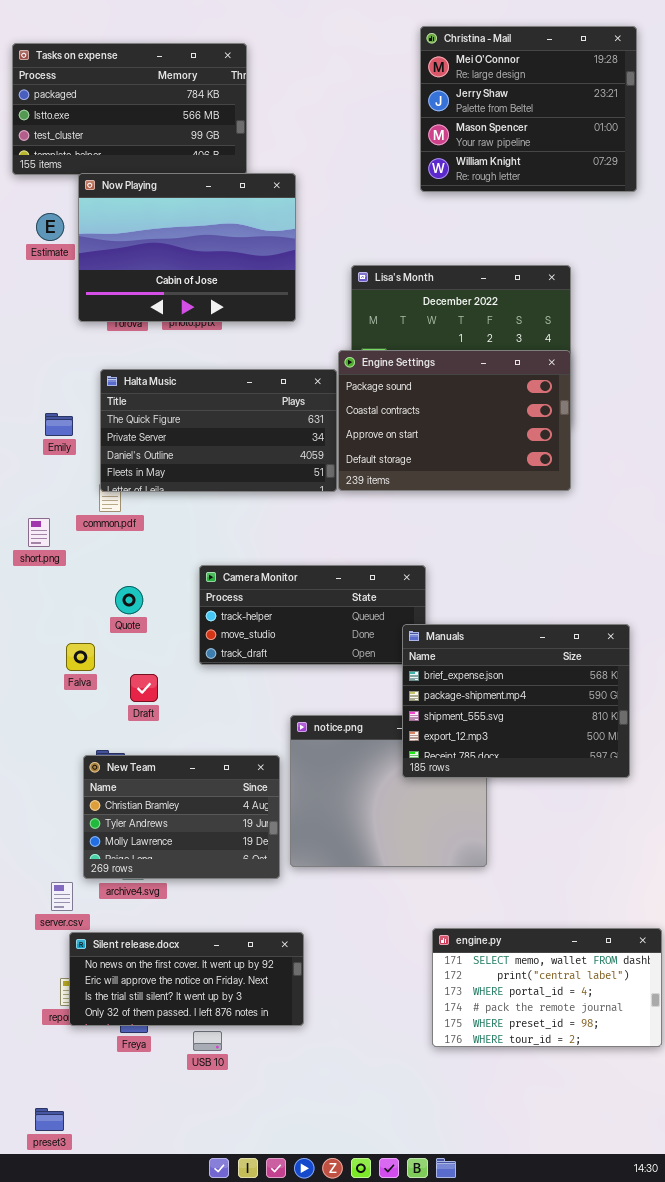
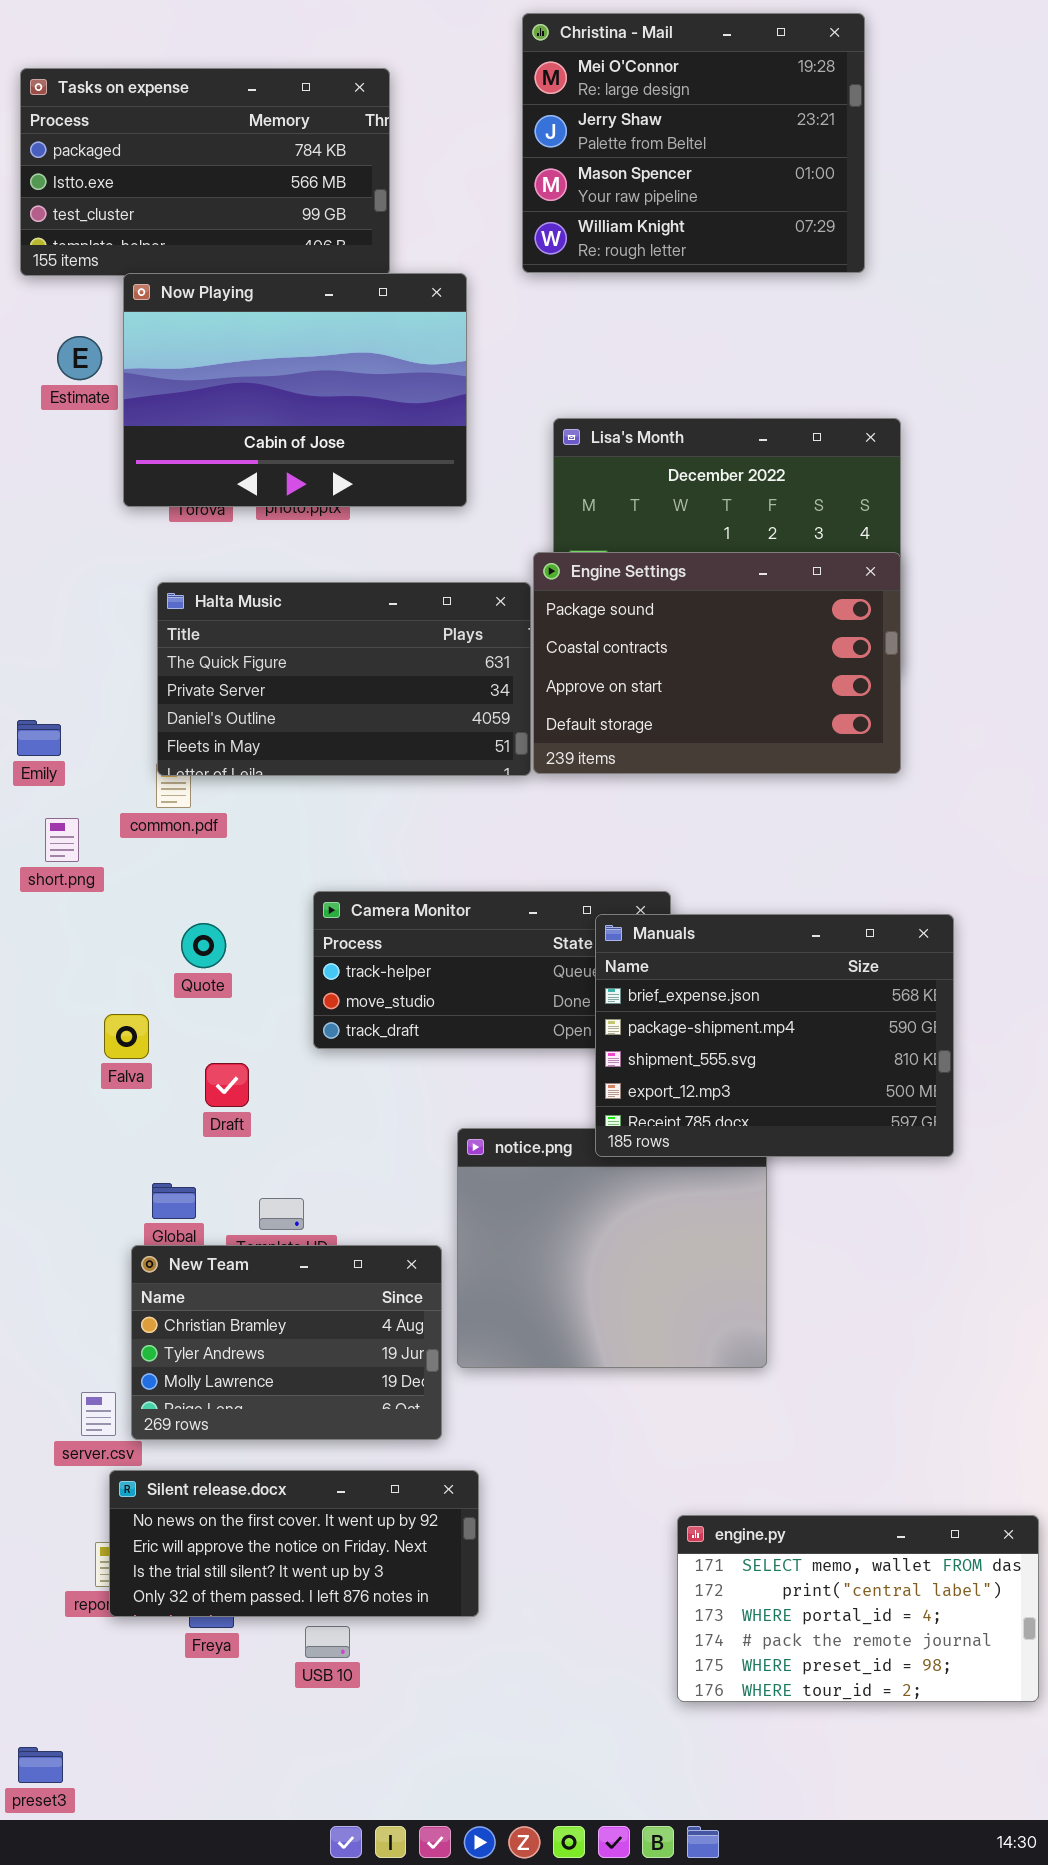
Christina - Mail: [420,26,637,192] -> [522,13,865,273], moved
Emily: [45,413,73,436] -> [17,720,61,756], moved
Manuals: [402,624,630,778] -> [595,914,954,1157], moved
New Team: [83,755,280,879] -> [131,1245,442,1440], moved
engine.py: [432,928,662,1047] -> [677,1515,1039,1702], moved
preset3: [35,1108,64,1131] -> [18,1747,63,1783], moved

